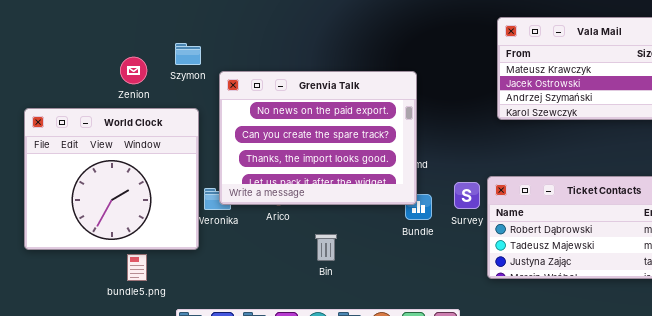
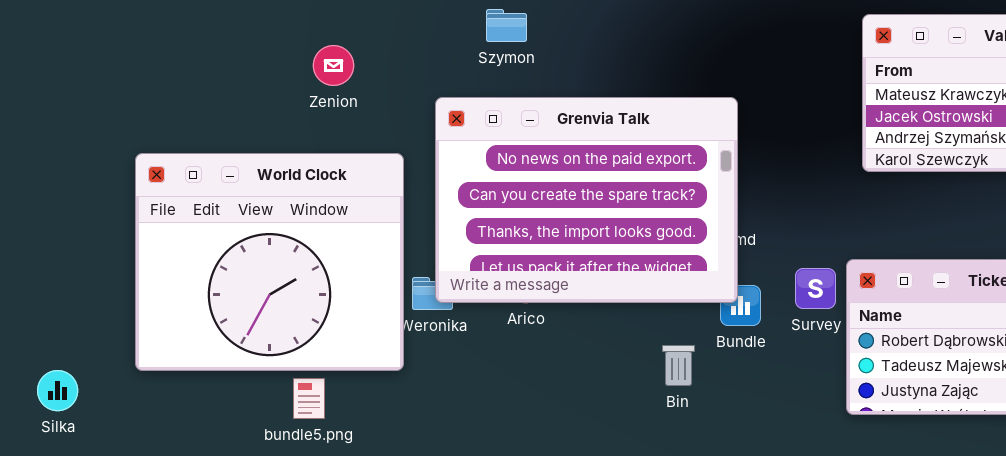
Szymon: [175,43,201,65] -> [486,9,527,42], moved
Zenion: [120,57,147,84] -> [313,45,354,86], moved
Bin: [315,234,337,261] -> [662,345,695,386], moved

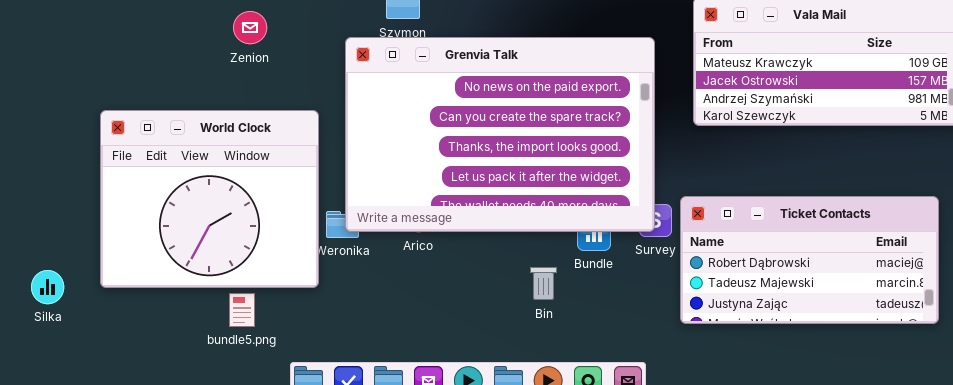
Zenion: [313,45,354,86] -> [233,11,267,44], moved
Grenvia Talk: [435,97,738,303] -> [345,37,655,232], resized
Silka: [37,370,78,411] -> [31,270,64,304], moved

